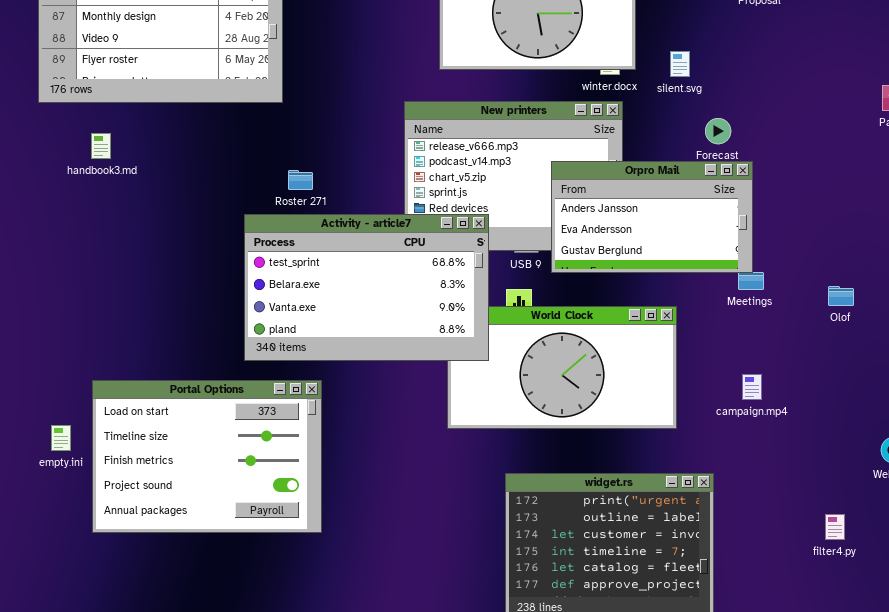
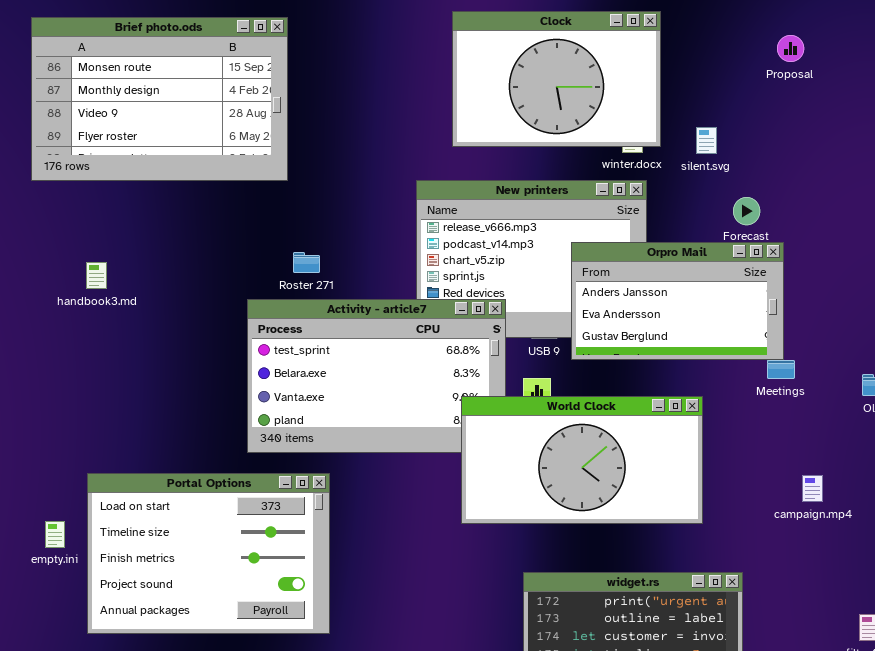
handbook3.md: [91,133,111,159] -> [86,262,107,289], moved
World Clock: [447,306,677,429] -> [461,396,703,524], raised
campaign.mp4: [742,374,762,400] -> [802,475,823,502], moved

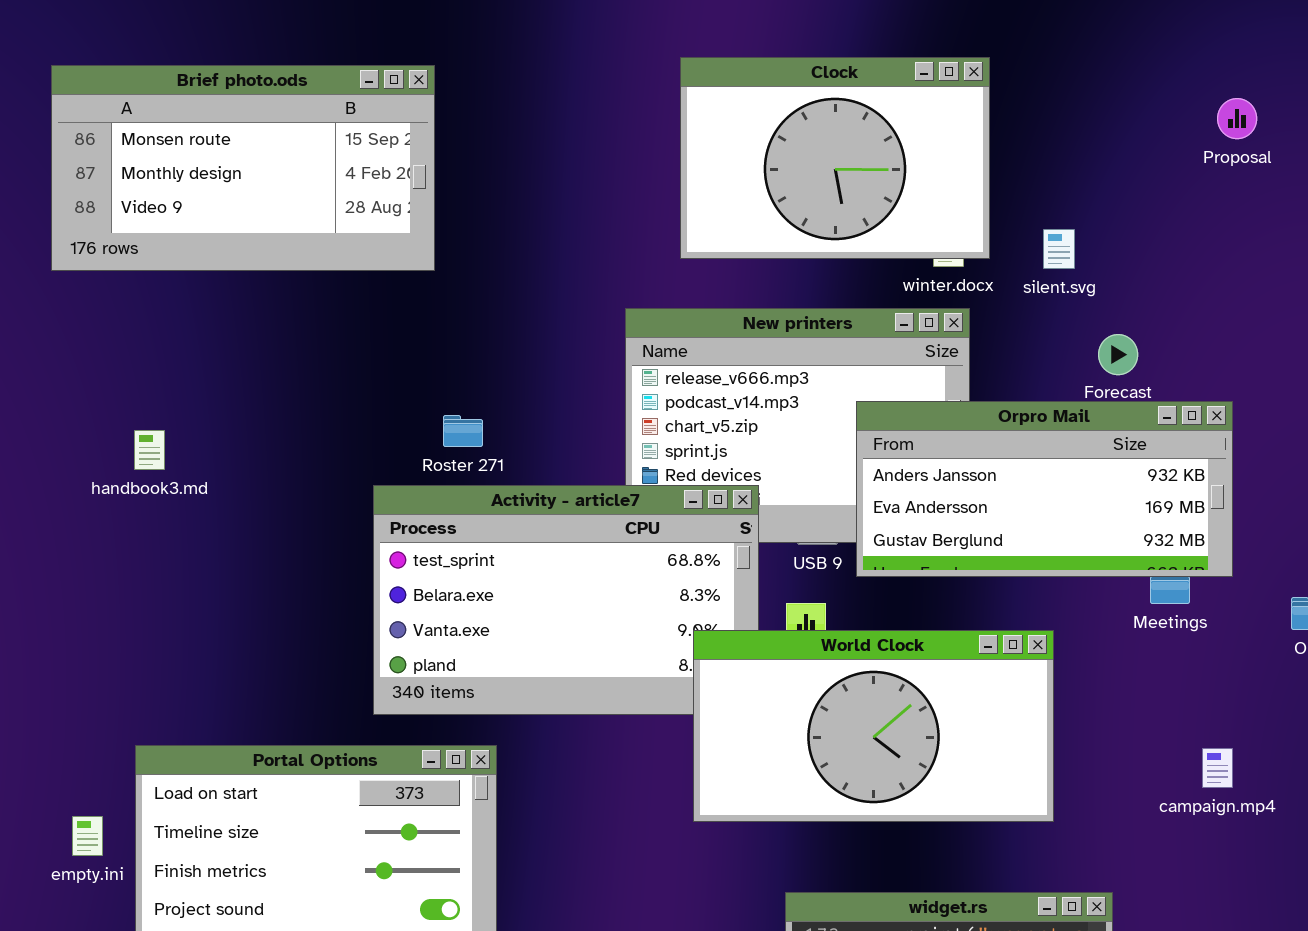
Brief photo.ods: [31,17,288,181] -> [51,65,435,271], resized
Proposal: [777,35,804,62] -> [1217,98,1257,139], moved
Orpro Mail: [571,242,784,360] -> [856,401,1233,577], resized

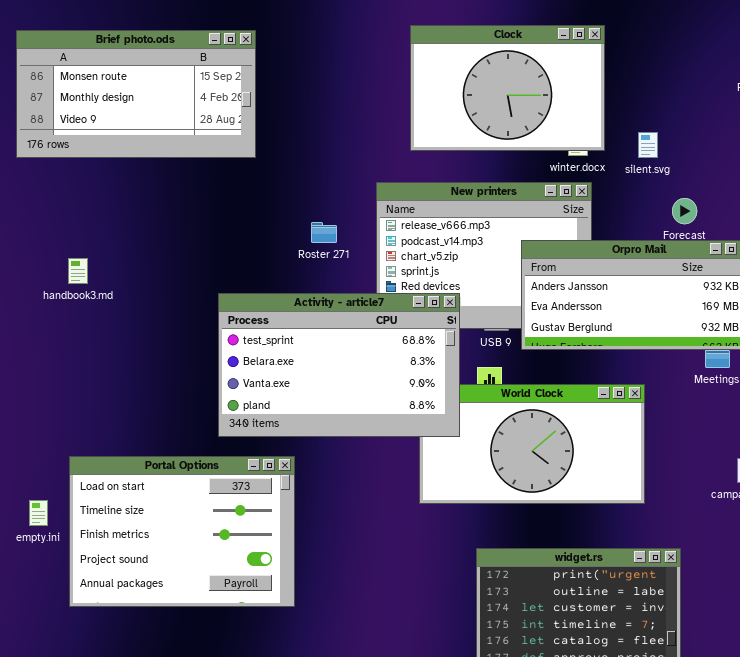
Roster 271: [443,415,483,447] -> [311,222,337,243], moved
Activity - article7: [373,485,759,715] -> [218,293,460,437], raised

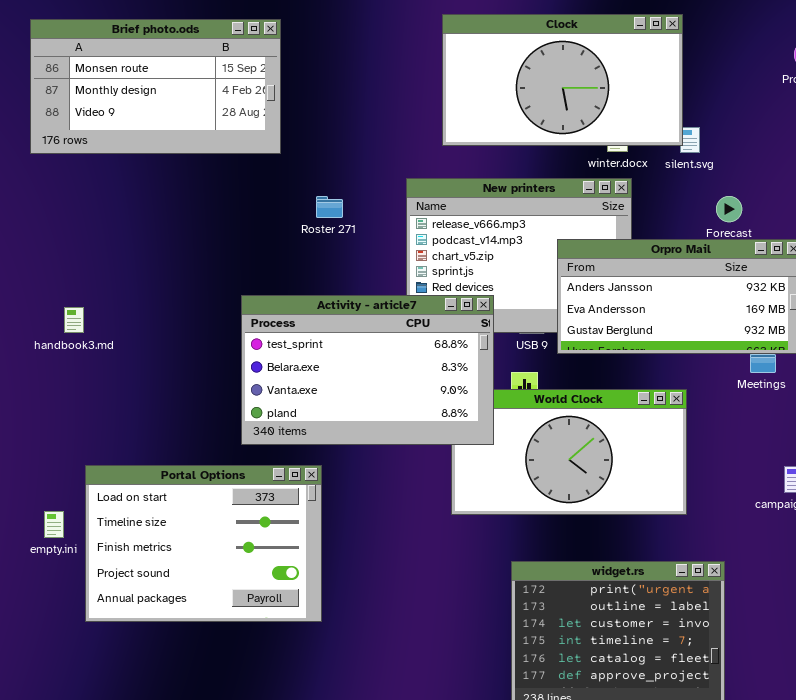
Clock: [410,25,605,151] -> [442,14,683,146], resized
Roster 271: [311,222,337,243] -> [316,196,343,218], moved
handbook3.md: [68,258,88,284] -> [64,307,84,333], moved

